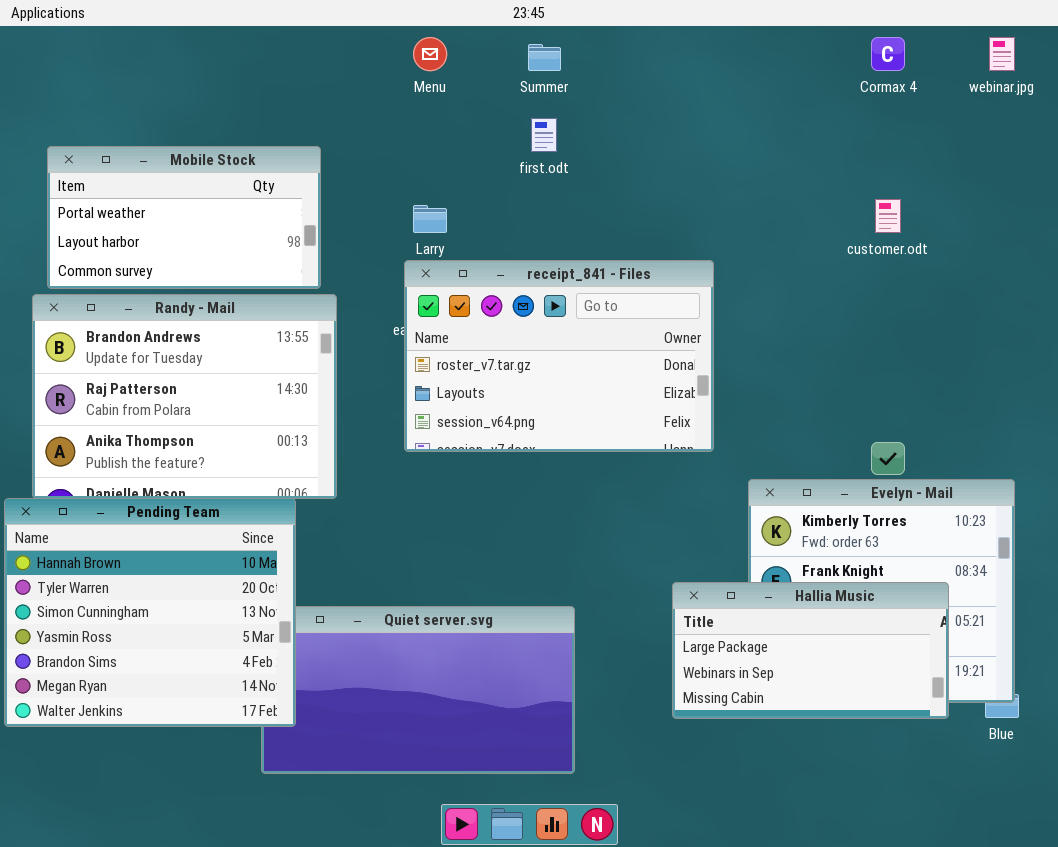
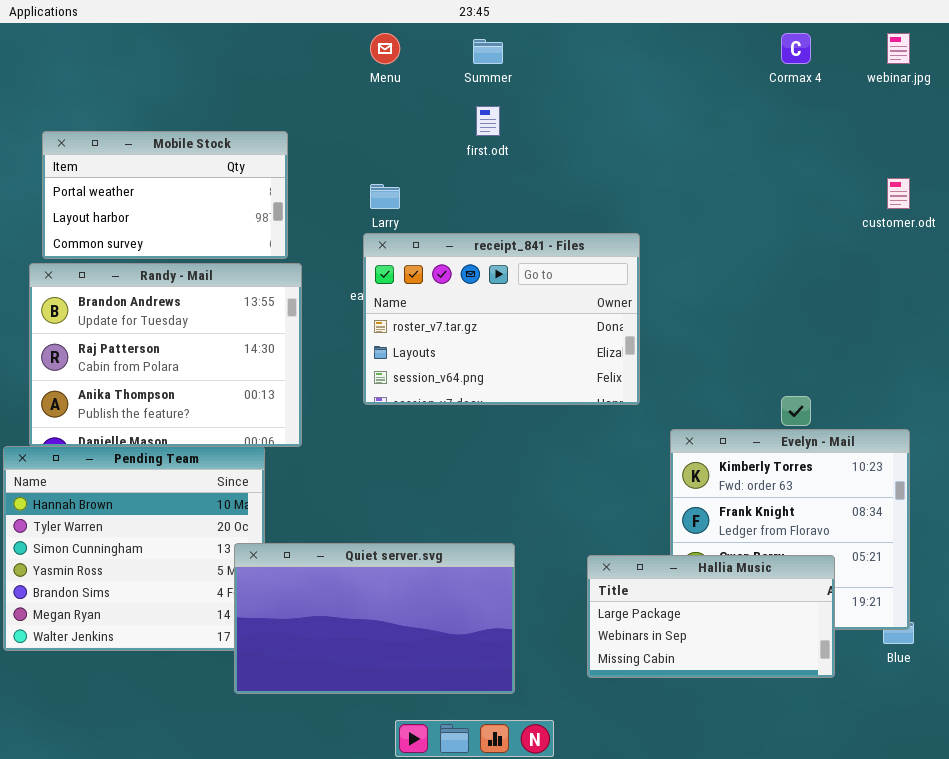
customer.odt: [875,199,901,233] -> [887,178,910,209], moved
Hallia Music: [672,582,949,719] -> [587,555,835,678], moved
Quiet server.svg: [261,606,575,774] -> [234,543,515,694], raised

